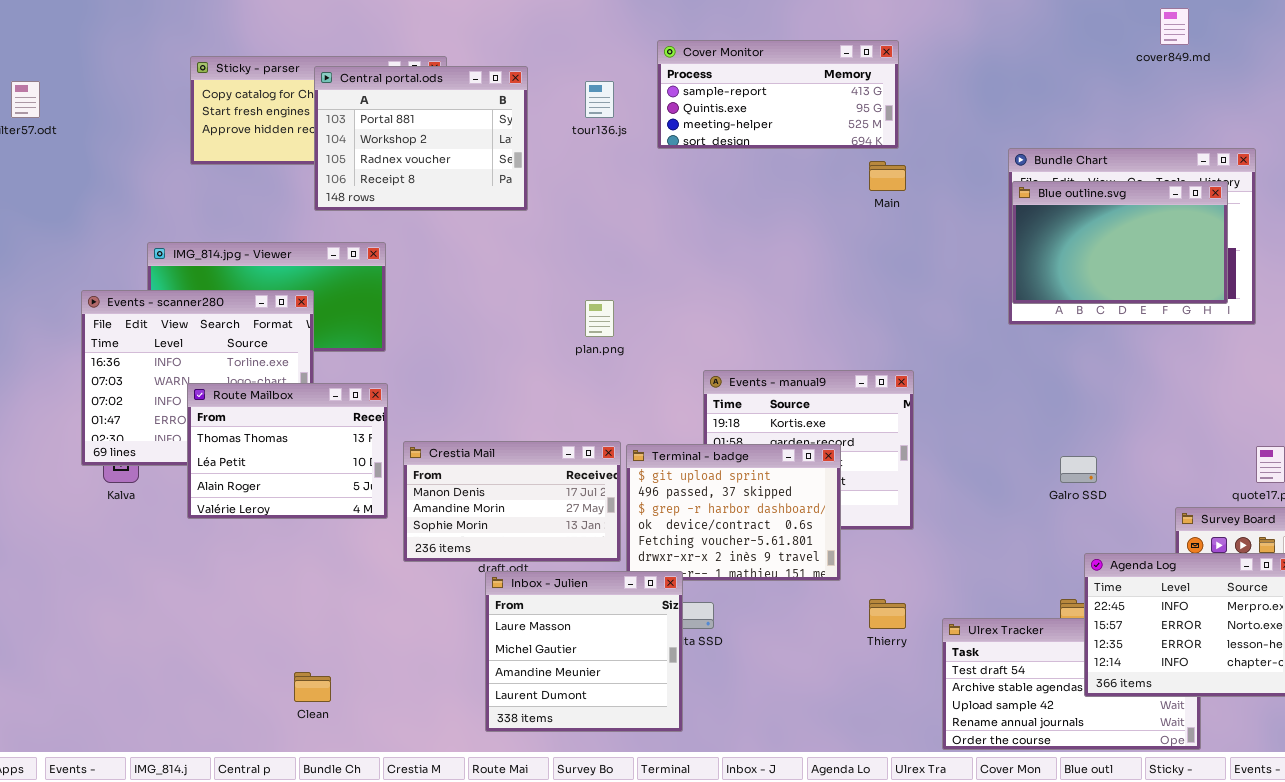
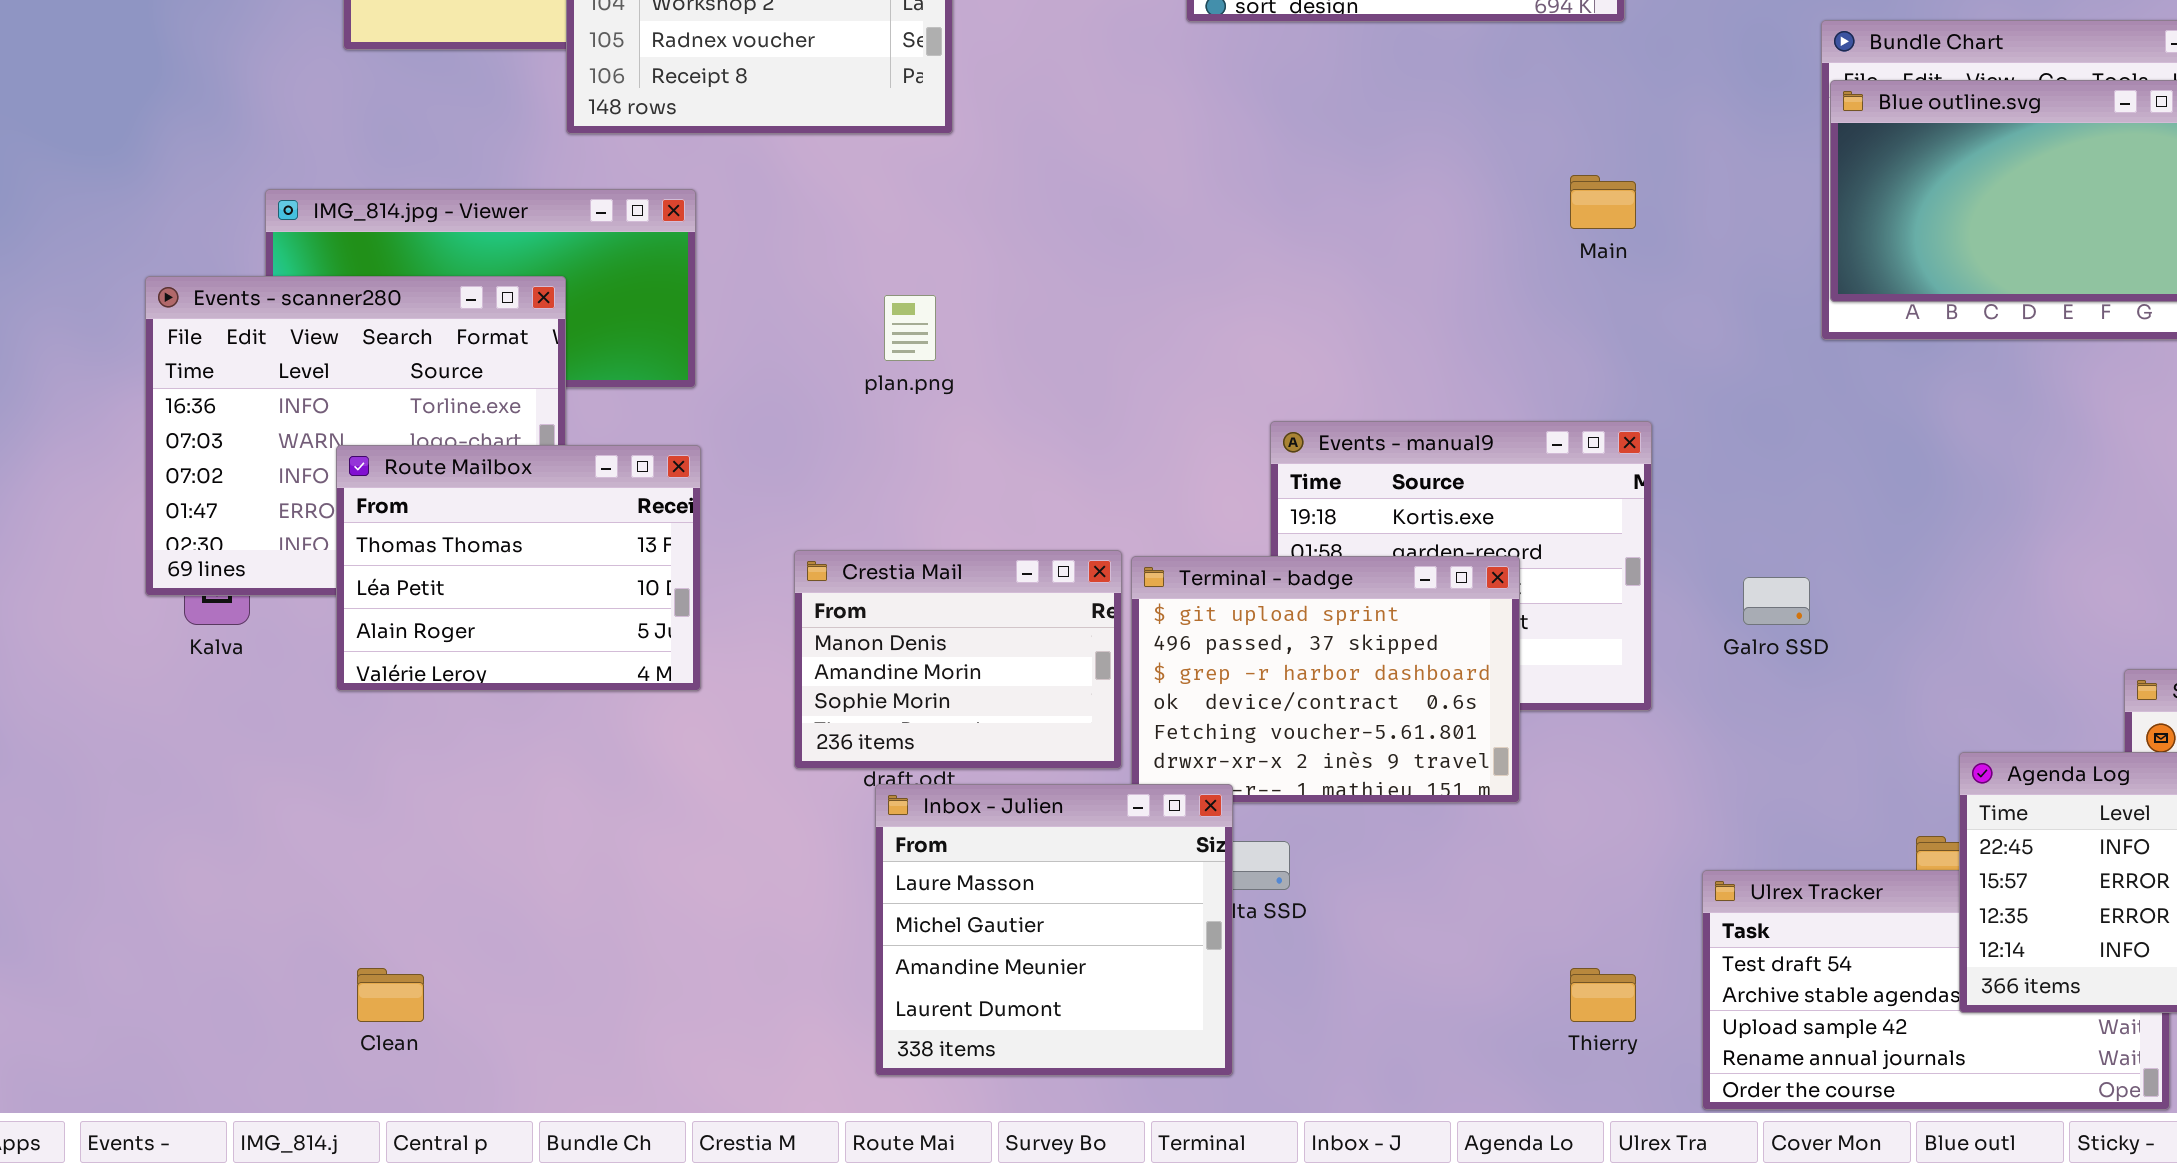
Main: [869,161,906,191] -> [1570,175,1636,229], moved
plan.png: [585,300,614,337] -> [884,295,936,361], moved
Crestia Mail: [403,441,621,562] -> [794,550,1122,769], resized
Galro SSD: [1060,456,1097,483] -> [1743,577,1810,625], moved
Thierry: [869,599,906,629] -> [1570,968,1636,1022], moved
Clean: [294,672,331,702] -> [357,968,424,1022], moved

